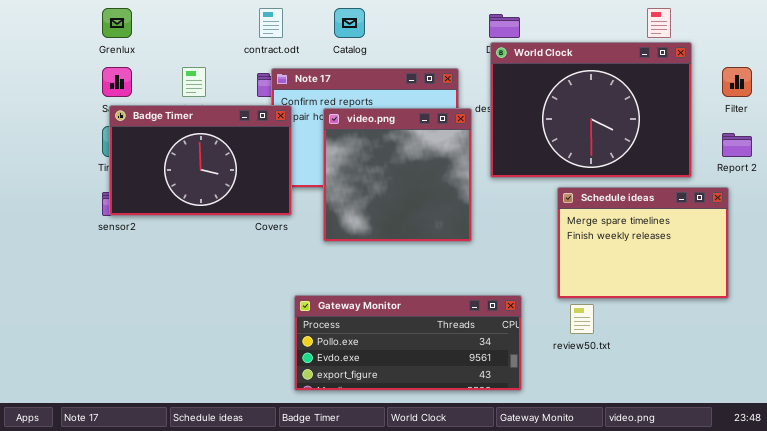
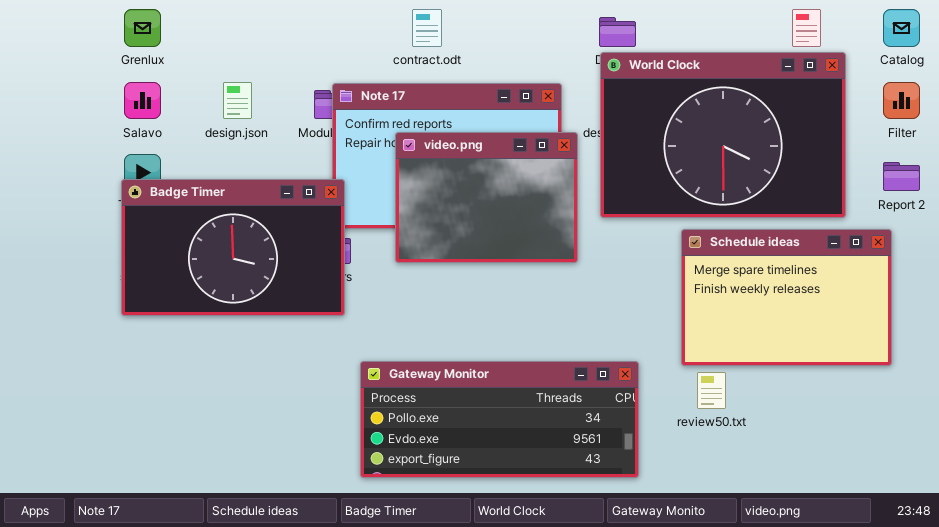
contract.odt: [259,8,283,38] -> [412,9,442,47], moved
Catalog: [334,8,365,38] -> [883,9,920,47], moved
Badge Timer: [109,105,292,216] -> [121,179,345,316], moved
video.png: [323,108,472,242] -> [395,132,578,263], resized

